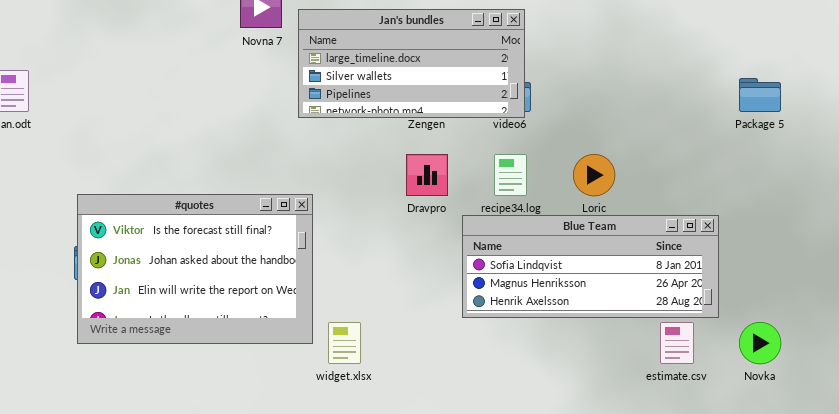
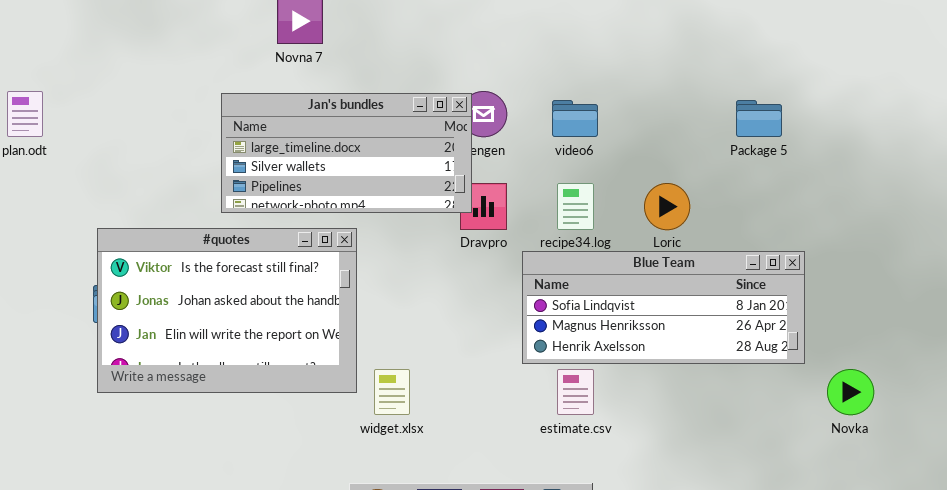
Jan's bundles: [298,9,525,118] -> [221,93,472,213], moved
Package 5: [739,78,781,112] -> [736,100,782,137], moved
estimate.csv: [660,322,694,364] -> [557,369,594,415], moved

